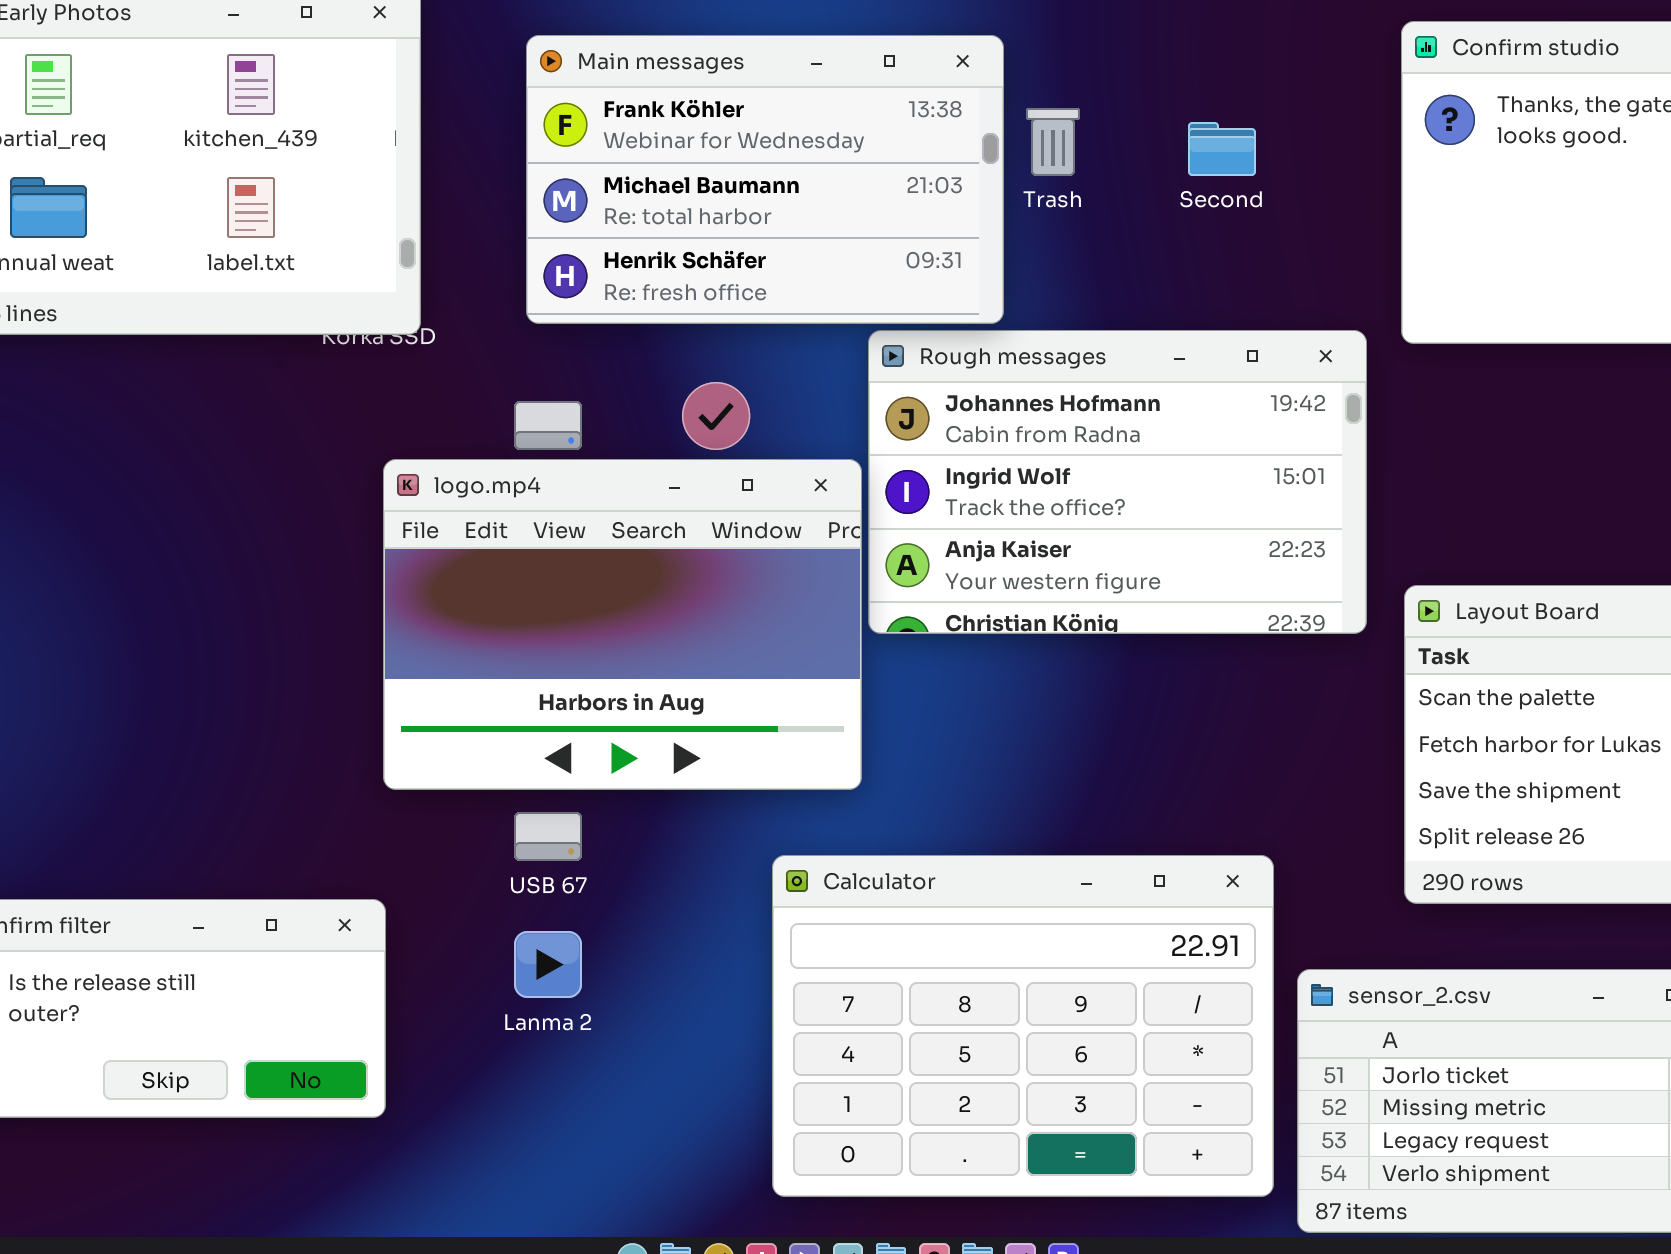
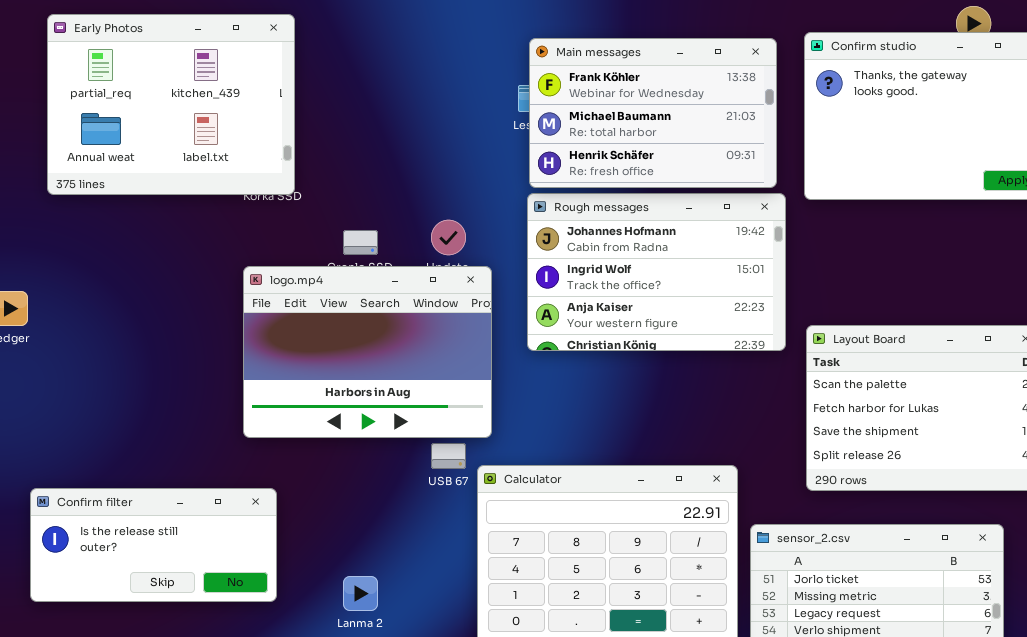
Main messages: [526,35,1004,324] -> [529,38,777,188], moved
logo.mp4: [383,459,862,790] -> [243,266,492,438], moved
USB 67: [514,812,582,861] -> [431,443,466,469], moved
Lanma 2: [514,931,582,998] -> [343,576,378,611], moved

